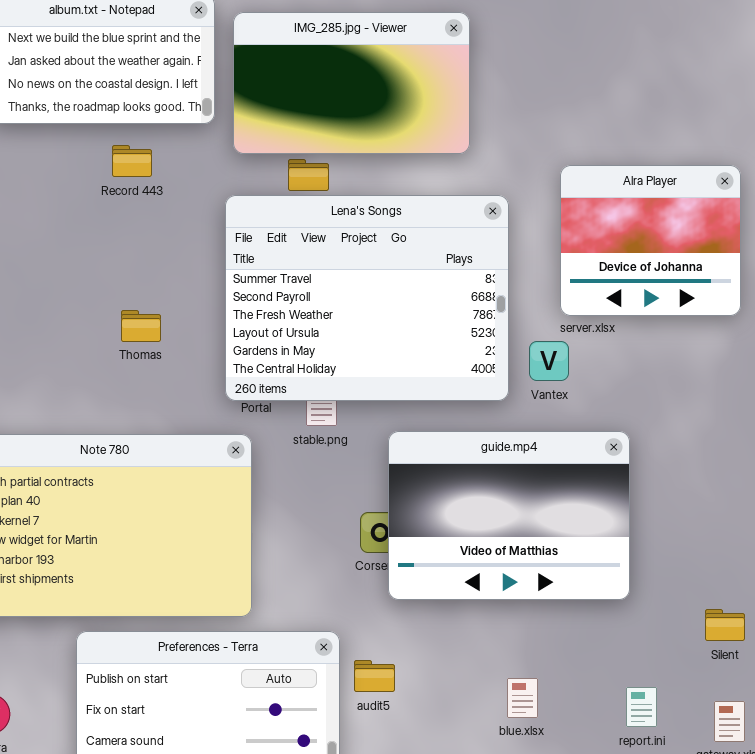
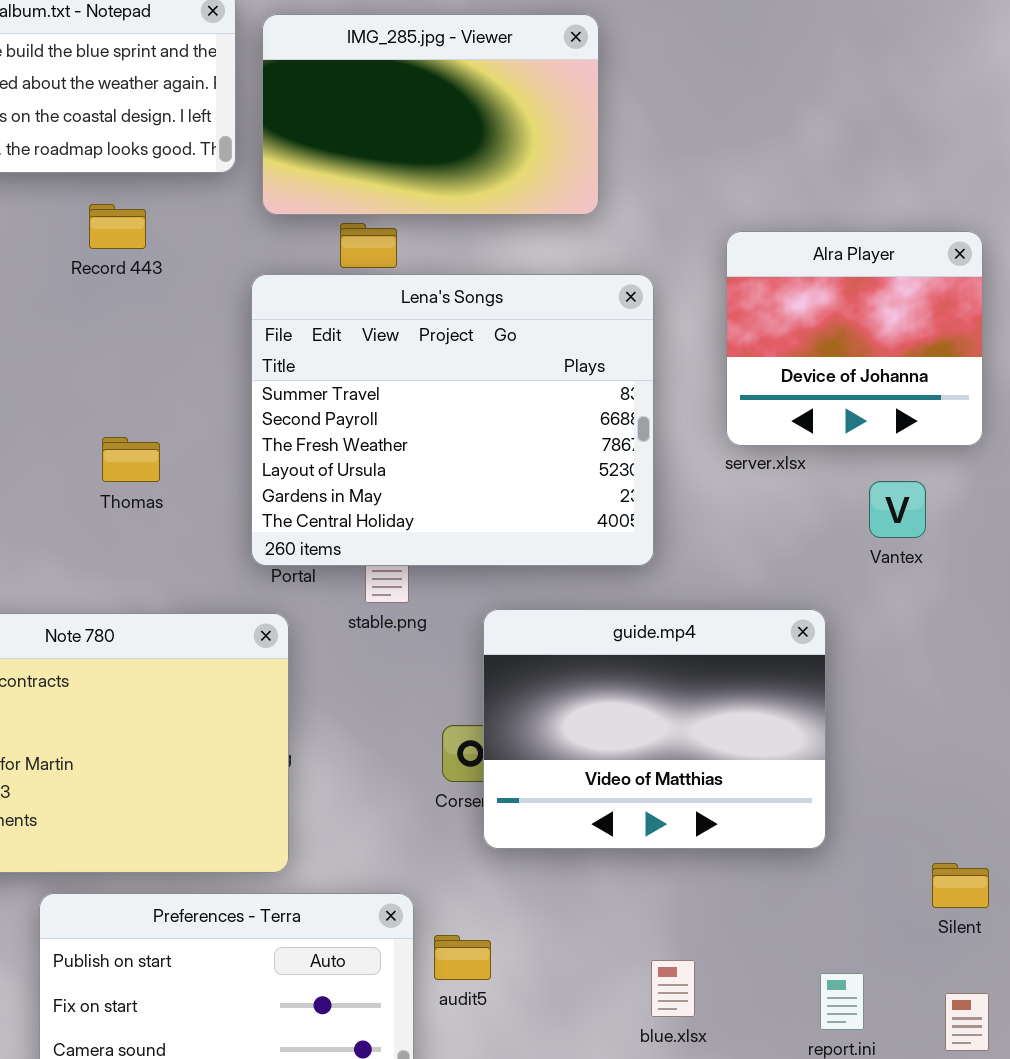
Vantex: [529,341,569,381] -> [869,481,926,538], moved

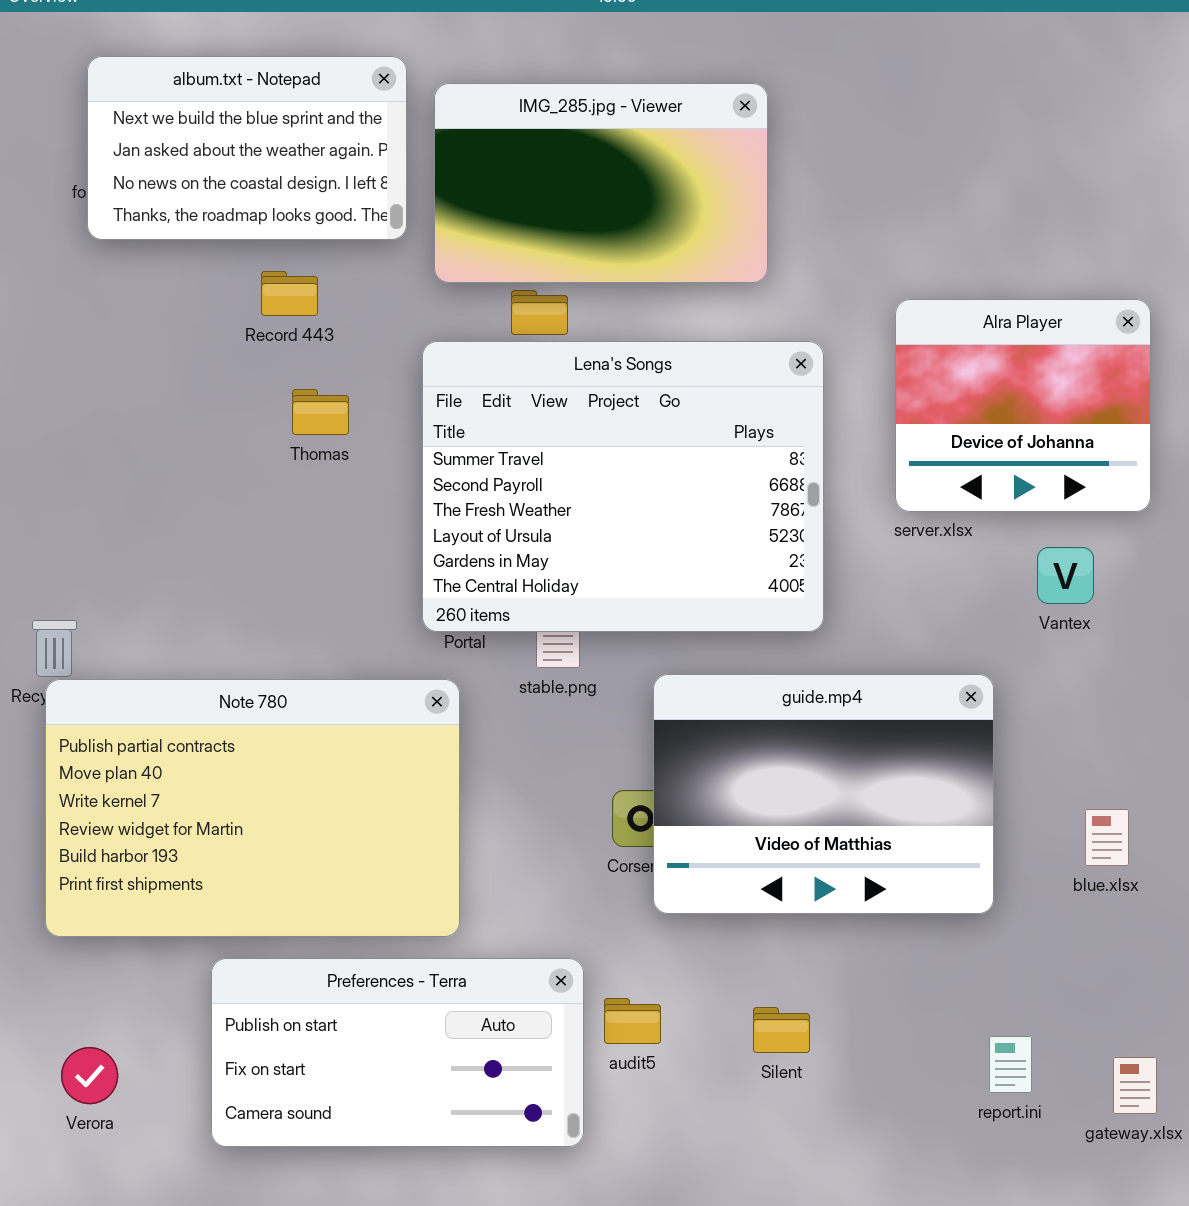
Thomas: [102,437,160,482] -> [292,389,349,435], moved
Silent: [932,863,989,908] -> [753,1007,810,1053], moved
blue.xlsx: [651,960,695,1017] -> [1085,809,1129,866], moved

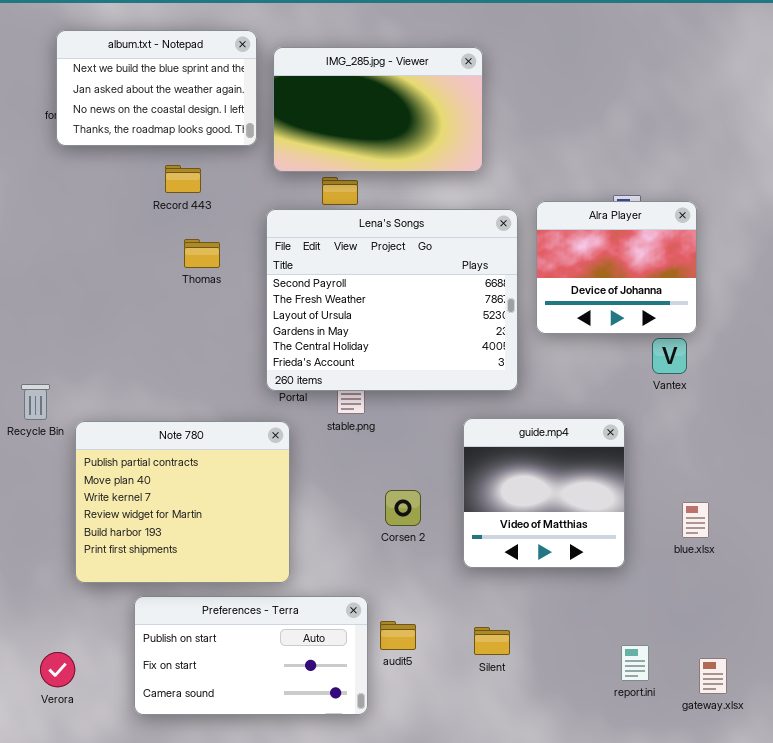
Alra Player: [895,299,1151,512] -> [536,201,697,334], moved
Lena's Songs: [422,341,824,632] -> [266,209,518,391], scrolled down 1 row
guide.mp4: [653,674,994,914] -> [463,418,625,568], resized
Note 780: [45,679,460,937] -> [75,421,290,583], resized

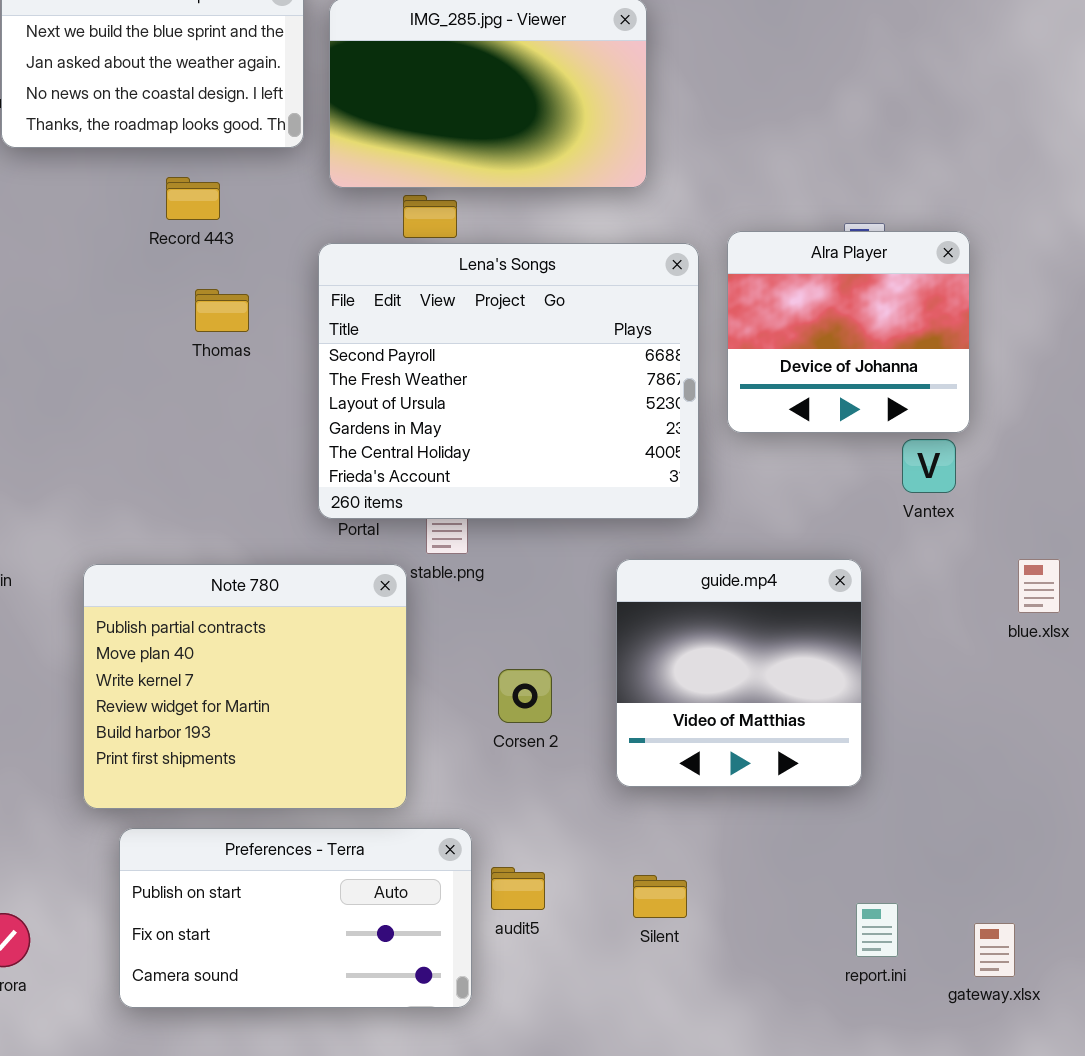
Note 780: [75,421,290,583] -> [83,564,407,809], moved
blue.xlsx: [682,502,709,538] -> [1018,559,1060,613], moved

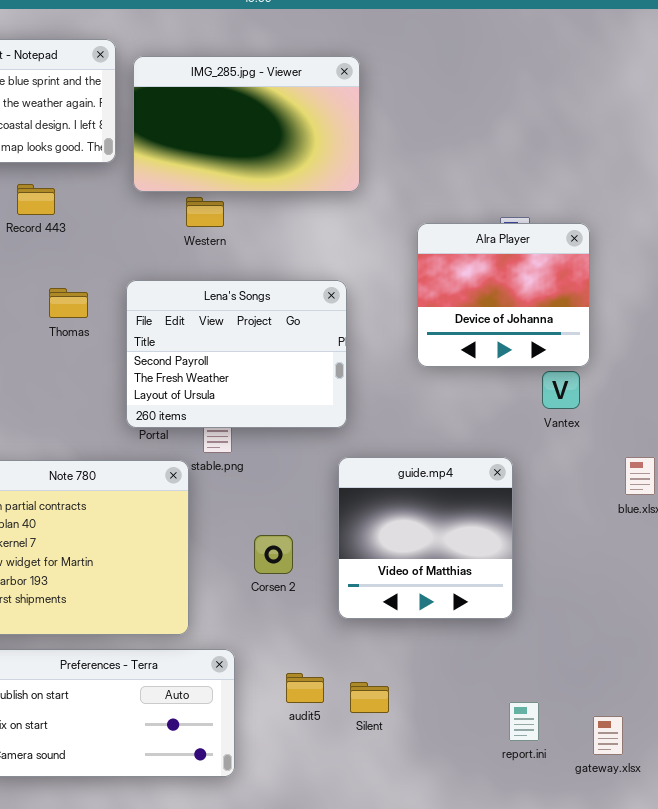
Lena's Songs: [318,243,699,519] -> [126,280,347,428], resized
Thomas: [195,289,249,332] -> [49,288,88,318], moved
audit5: [491,867,545,910] -> [286,673,324,703], moved

